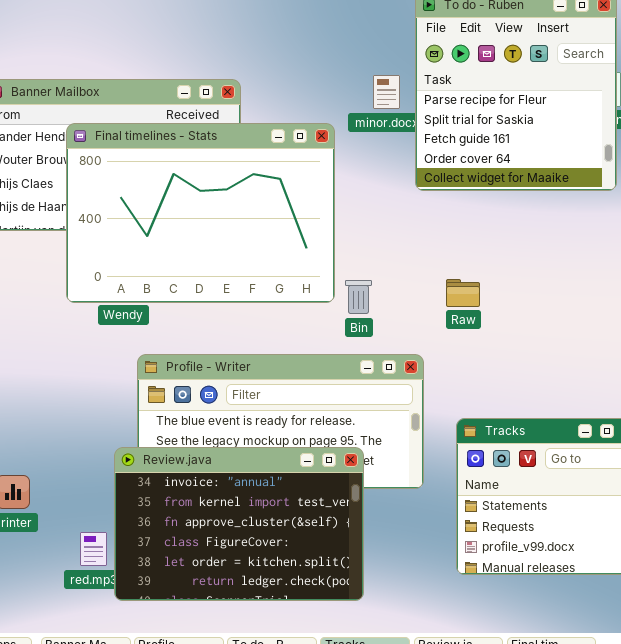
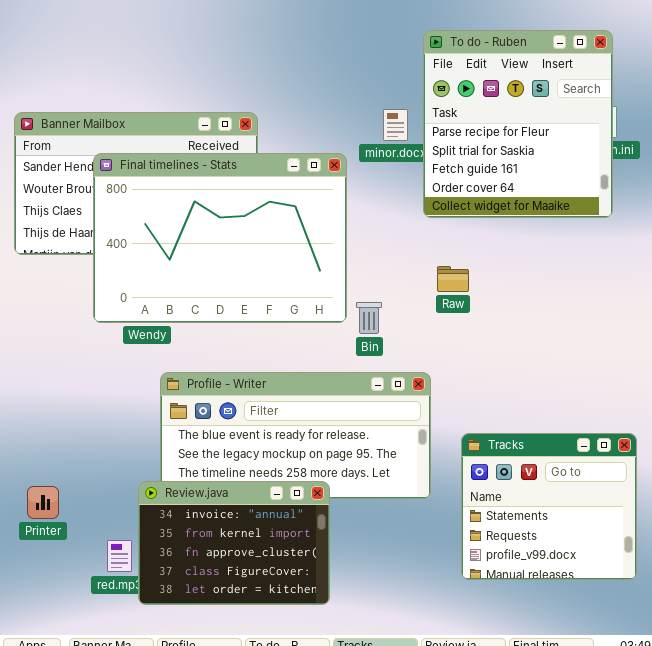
Raw: [446,279,480,307] -> [437,266,469,292], moved
Review.java: [114,447,364,601] -> [138,481,330,605], resized

